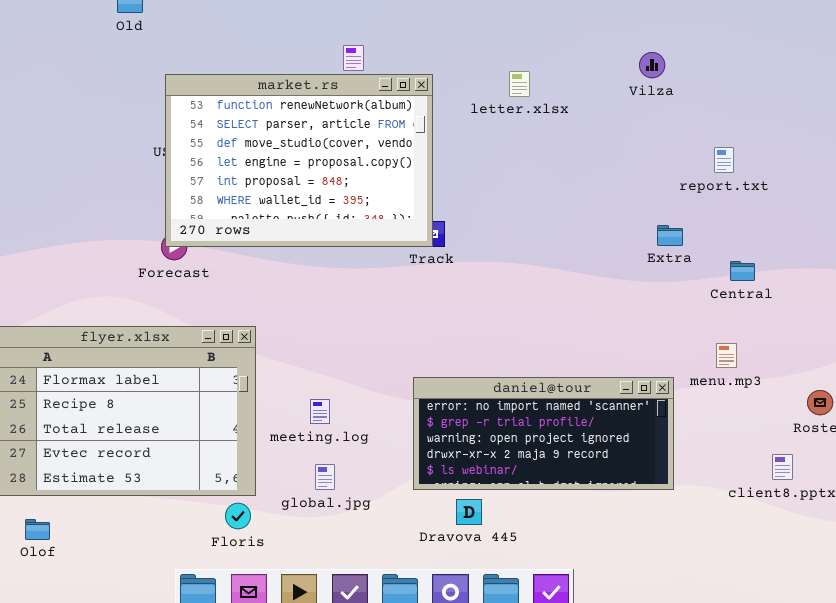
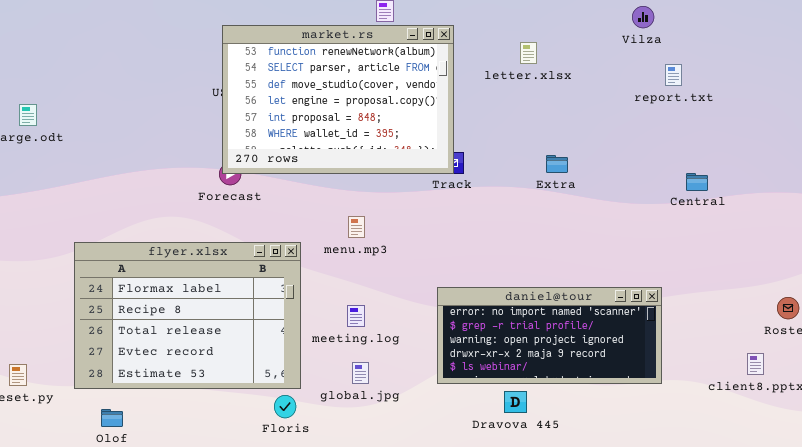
letter.xlsx: [509,71,530,97] -> [520,42,537,64], moved
report.txt: [714,147,734,173] -> [665,64,682,86], moved
Extra: [657,225,683,246] -> [546,155,568,173], moved
Central: [730,261,755,281] -> [686,173,708,191], moved
menu.mp3: [716,343,737,368] -> [348,216,365,238], moved
Dravova 445: [456,499,482,525] -> [504,391,527,413], moved

